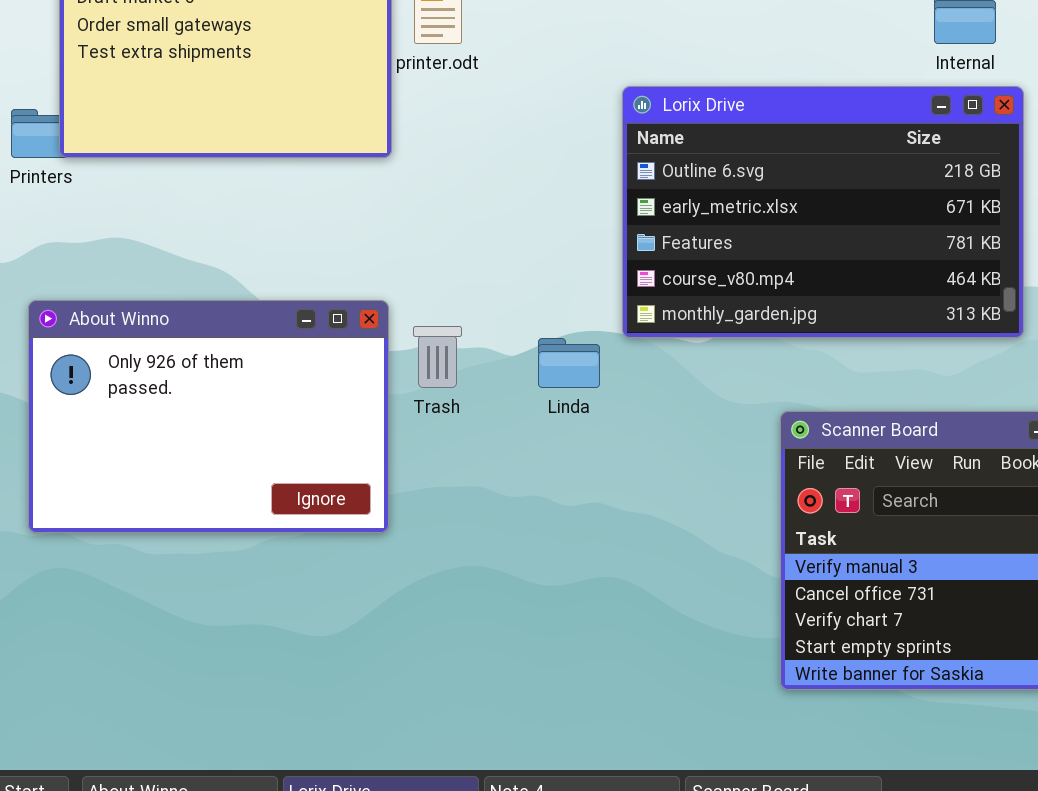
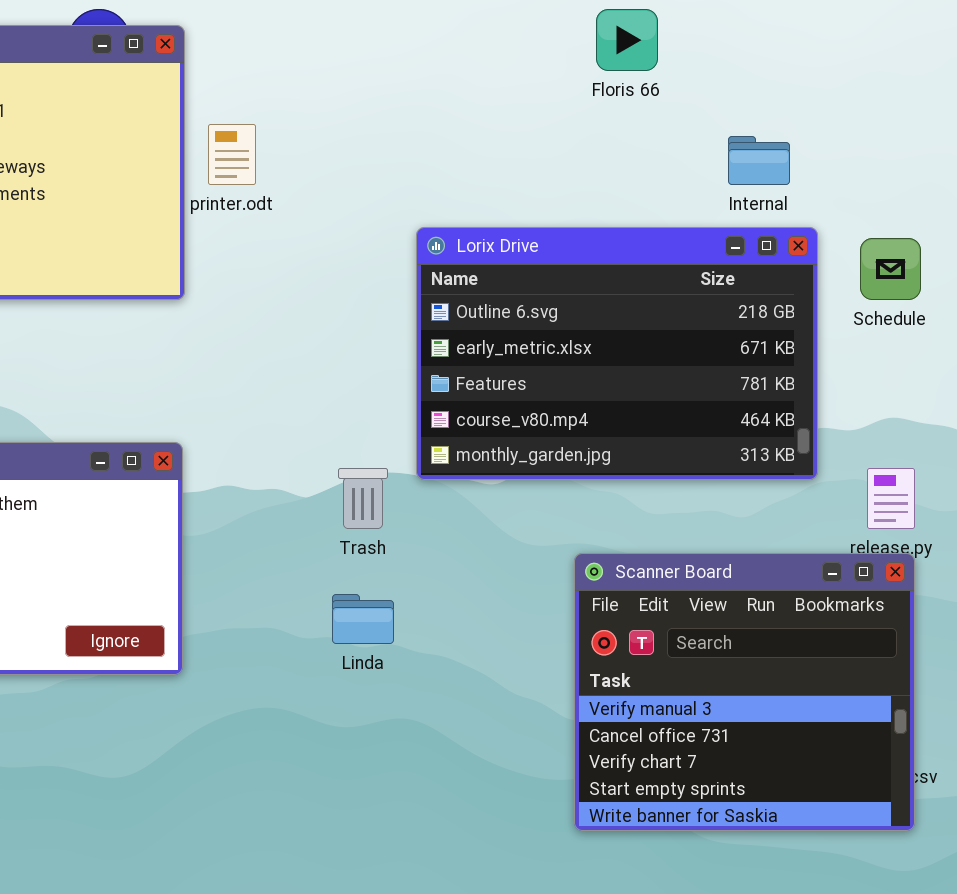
Trash: [413,326,462,388] -> [338,468,388,529], moved
Linda: [538,338,600,388] -> [332,594,394,644], moved

